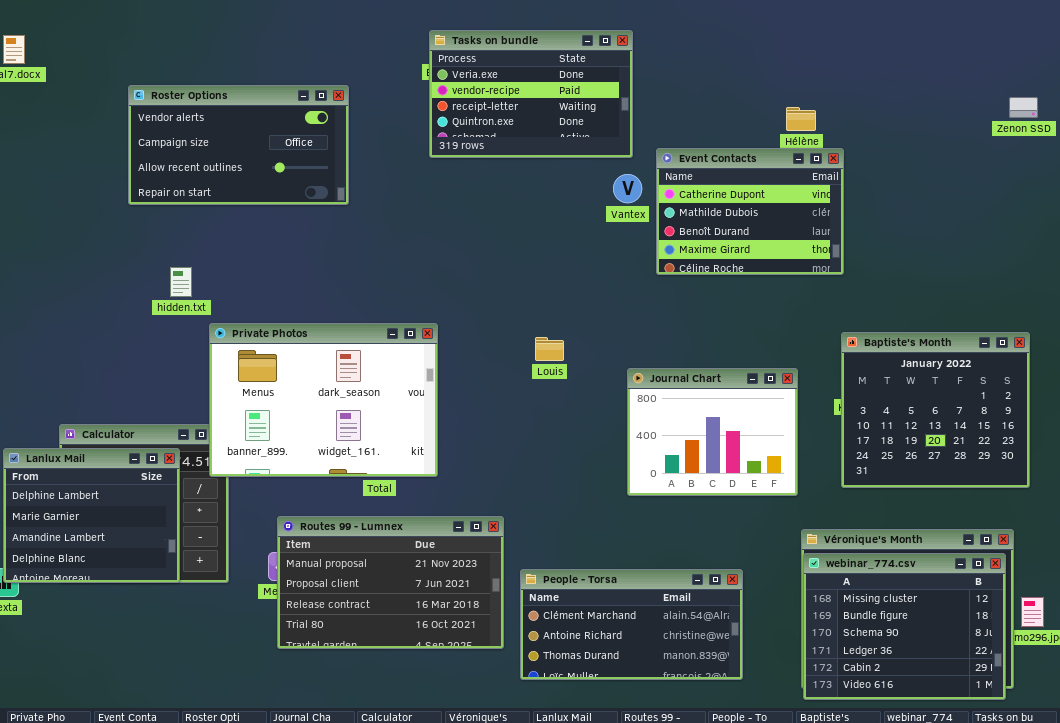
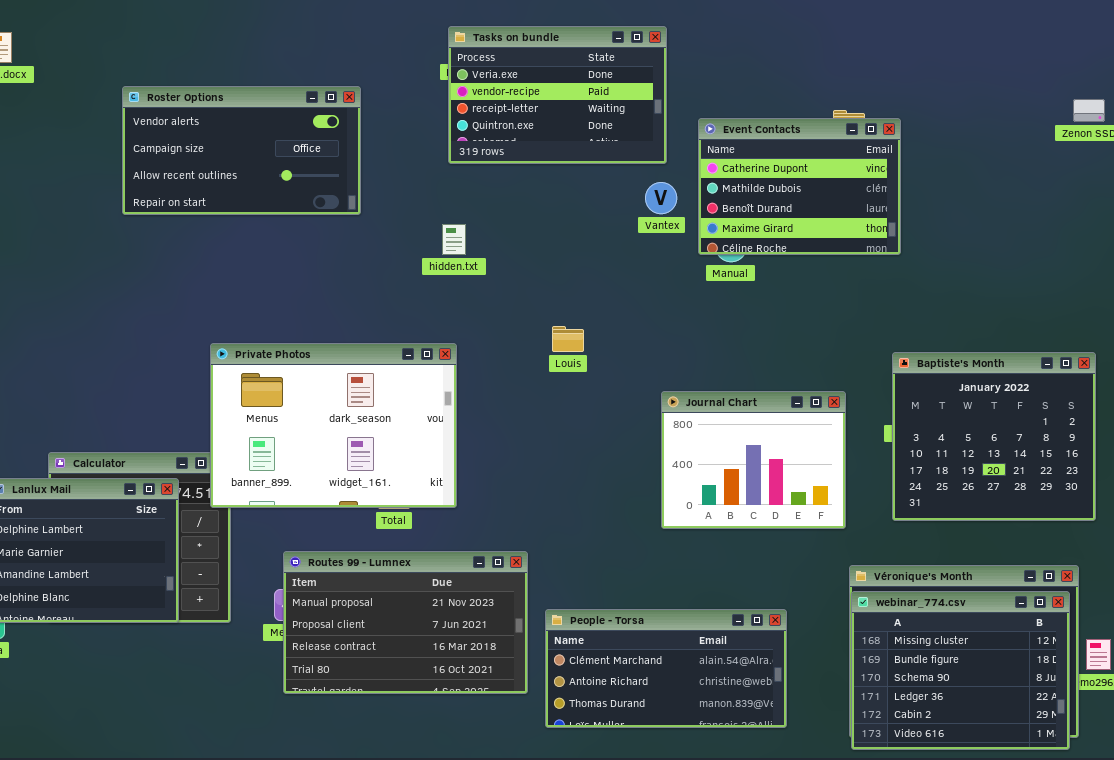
Event Contacts: [656,148,844,275] -> [698,118,901,255], moved
hidden.txt: [170,267,192,297] -> [442,224,466,255], moved
Louis: [535,337,564,361] -> [552,326,584,352], moved

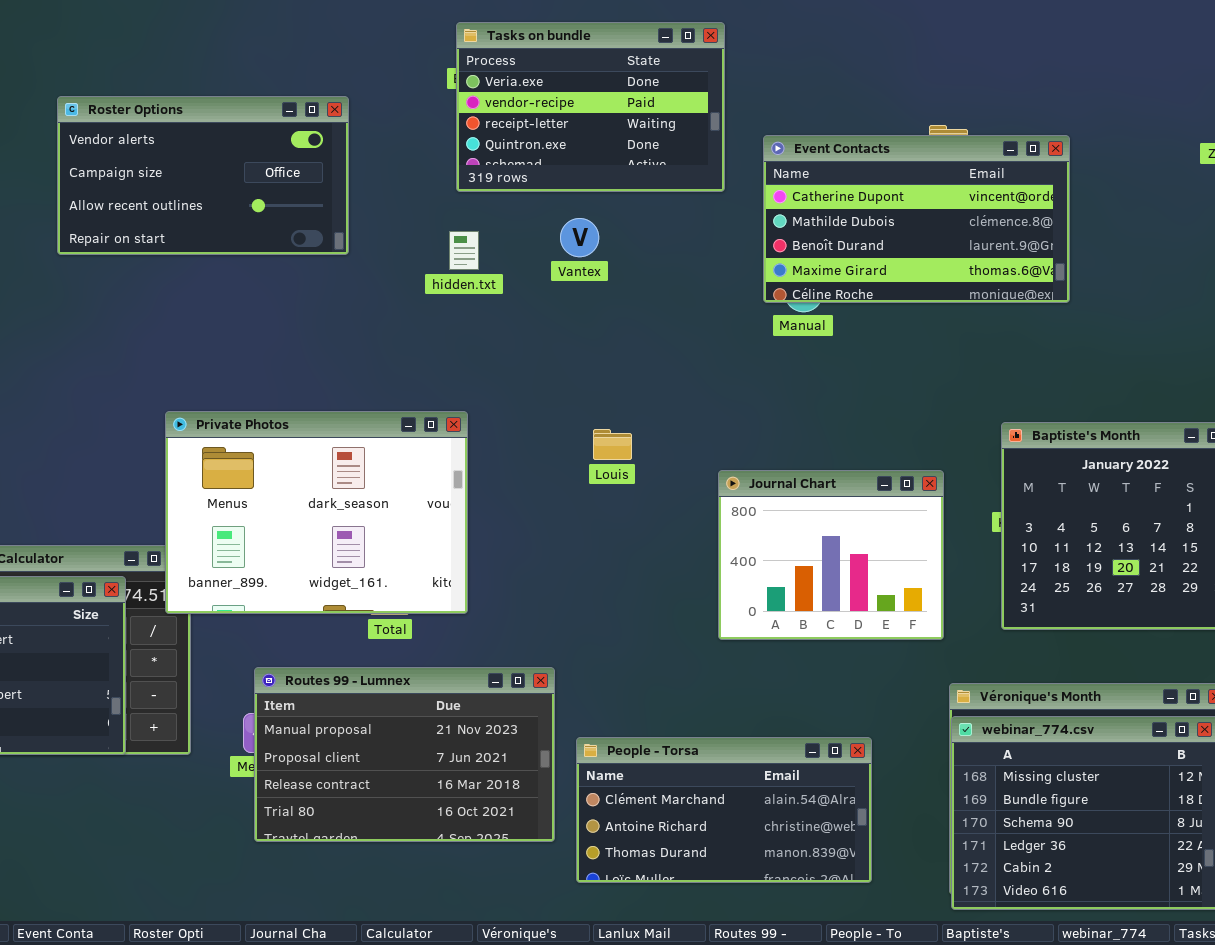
Event Contacts: [698,118,901,255] -> [763,135,1070,303], resized
Vantex: [645,182,677,214] -> [560,218,599,257], moved
hidden.txt: [442,224,466,255] -> [449,231,479,270], moved
Louis: [552,326,584,352] -> [593,429,632,460], moved

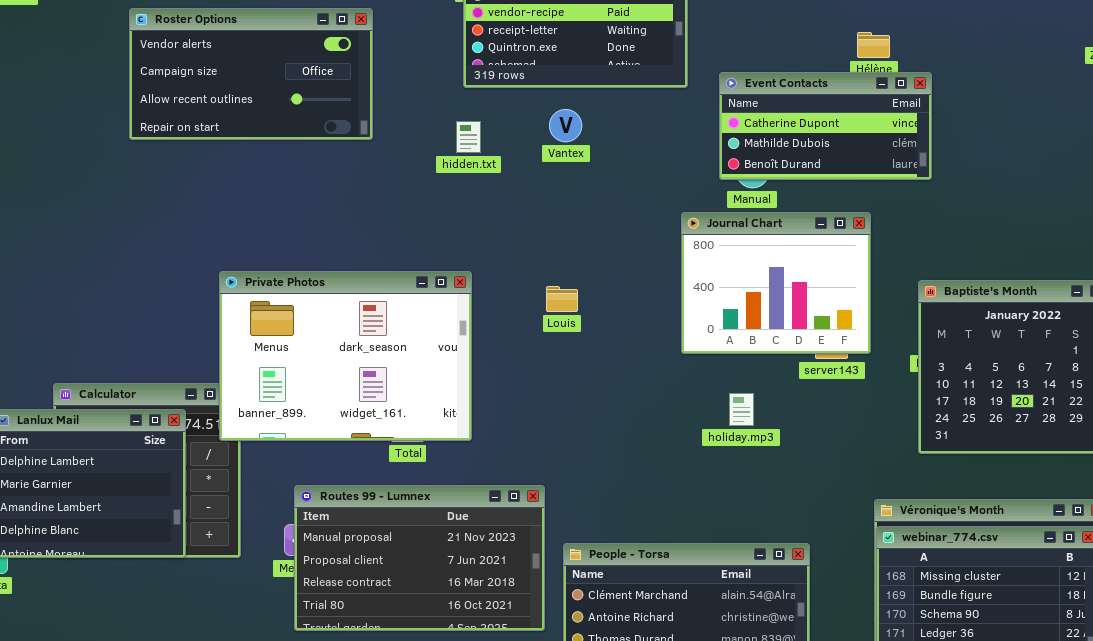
Event Contacts: [763,135,1070,303] -> [719,72,932,180], resized
Louis: [593,429,632,460] -> [546,286,578,312], moved
Journal Chart: [718,470,944,640] -> [681,212,871,354], moved

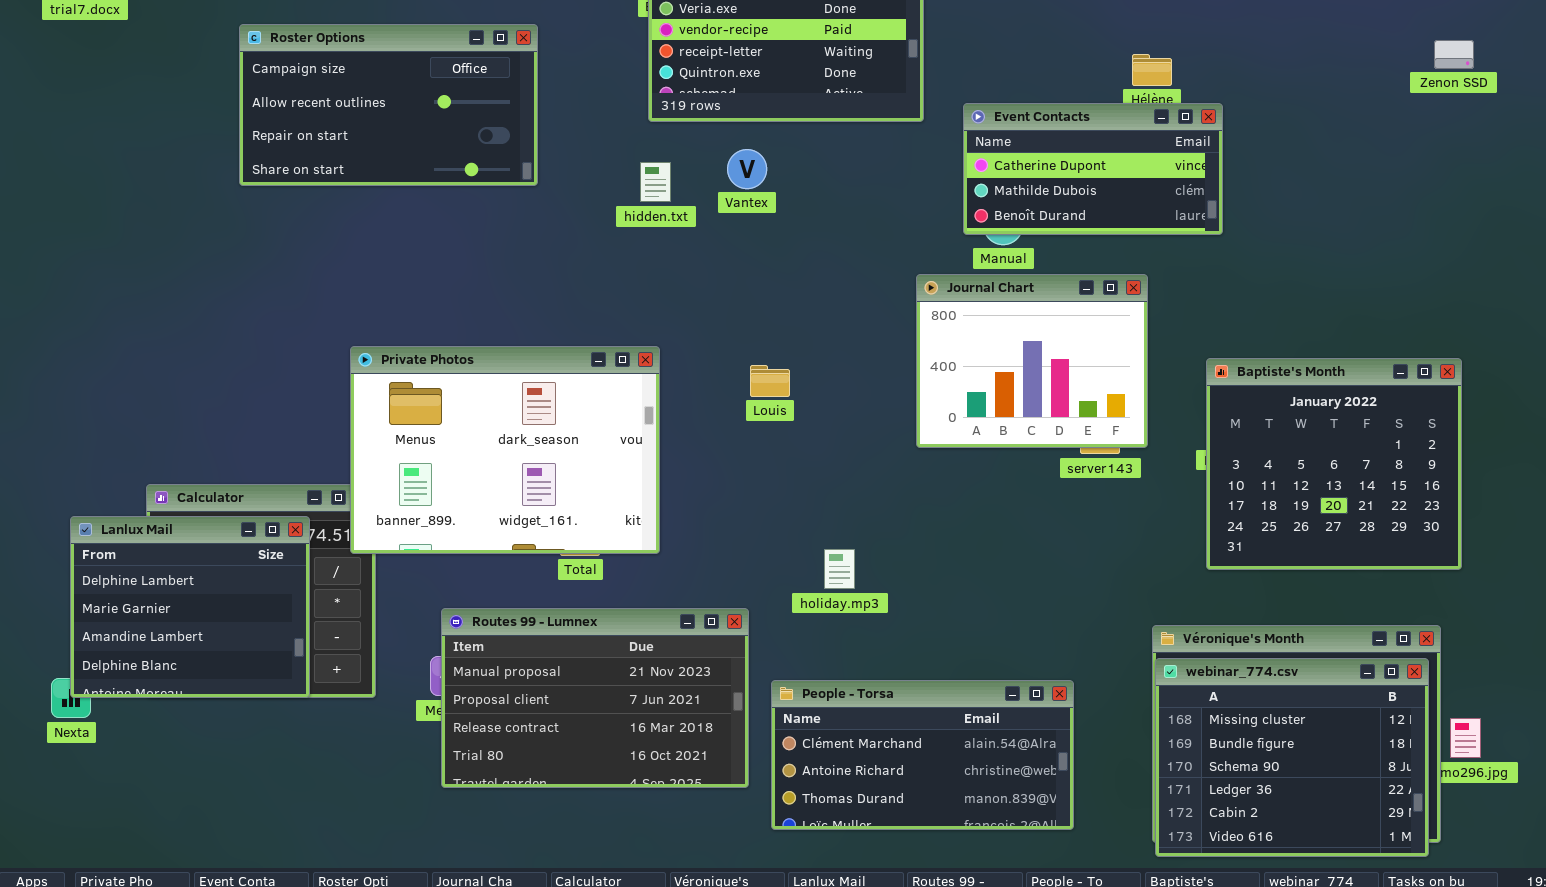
Roster Options: [129,8,373,140] -> [239,24,538,186], scrolled down 1 row
Vantex: [549,109,582,142] -> [727,149,767,189], moved
holiday.mp3: [729,393,754,426] -> [824,549,855,589], moved

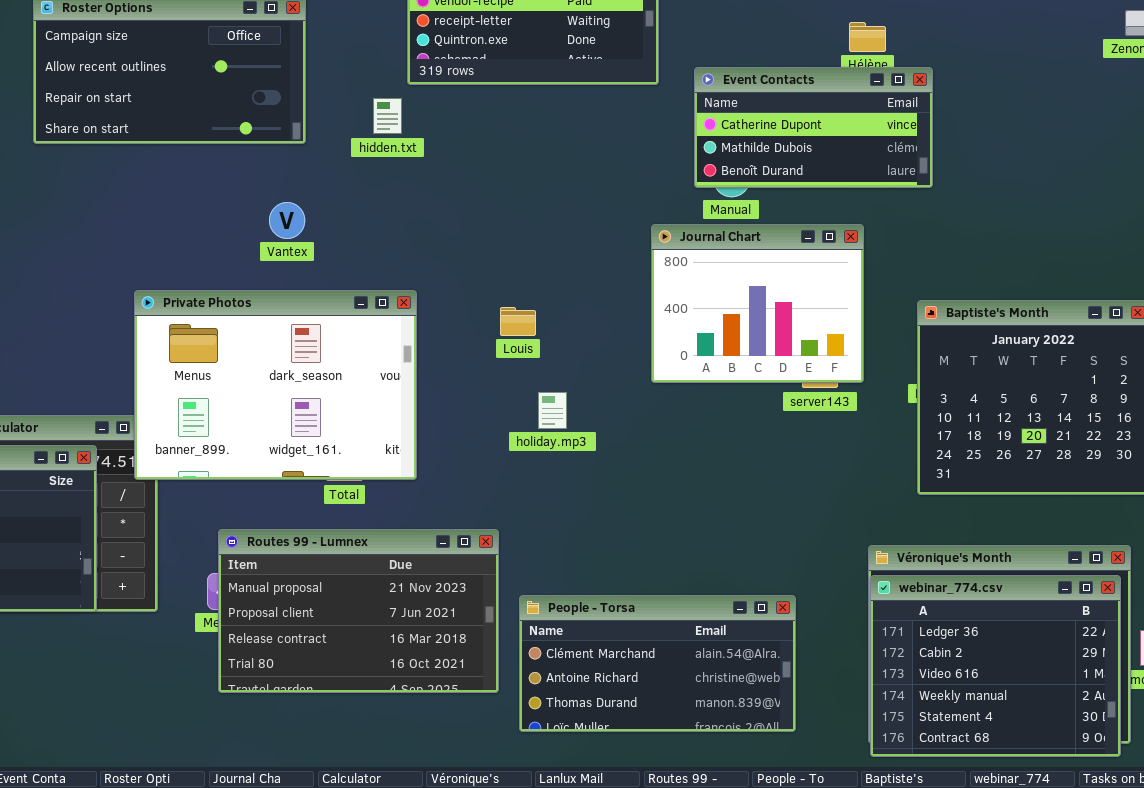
Vantex: [727,149,767,189] -> [269,202,305,239], moved
hidden.txt: [640,162,671,202] -> [373,98,402,134], moved
holiday.mp3: [824,549,855,589] -> [538,392,567,429], moved
webinar_774.csv: [1155,658,1429,857] -> [870,575,1121,757], scrolled down 3 rows

